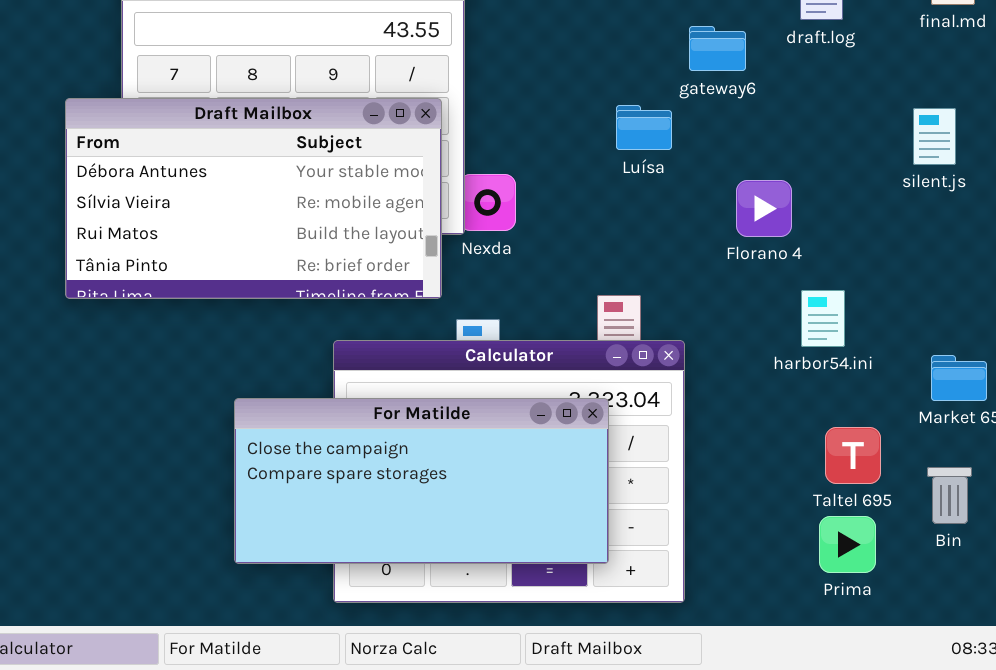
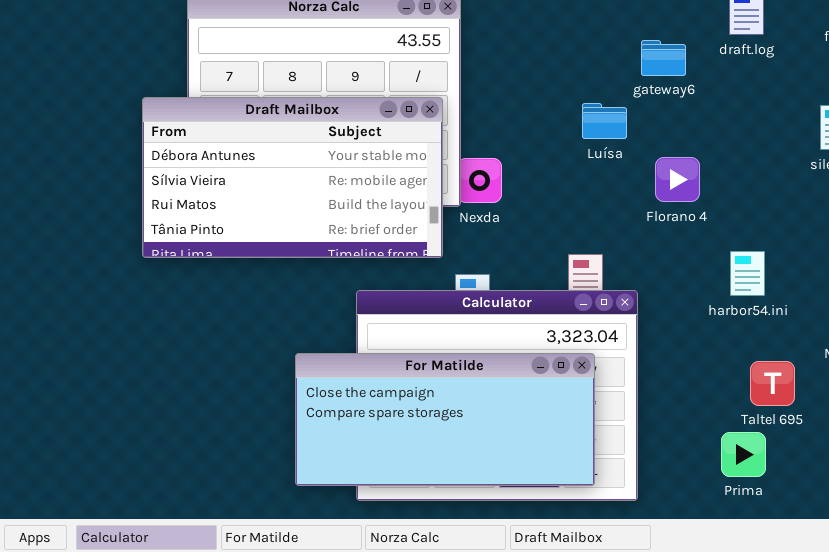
Florano 4: [736,180,792,237] -> [655,157,700,202], moved
For Matilde: [234,398,609,564] -> [295,353,595,486], moved
Prima: [819,516,876,573] -> [721,432,766,477], moved

